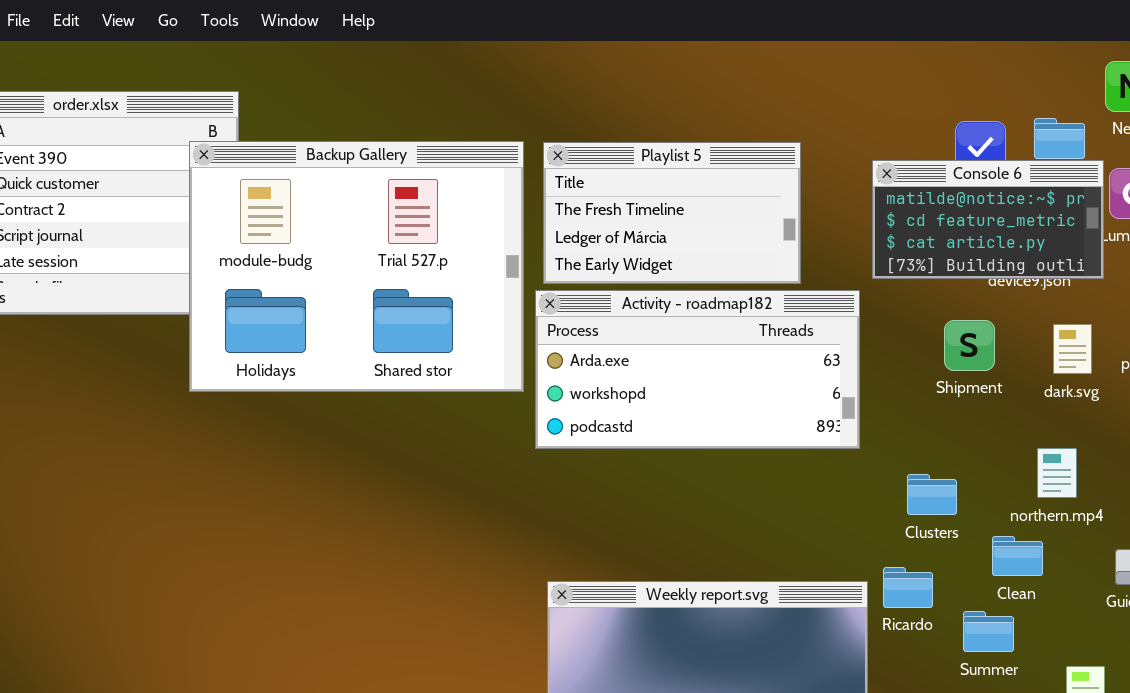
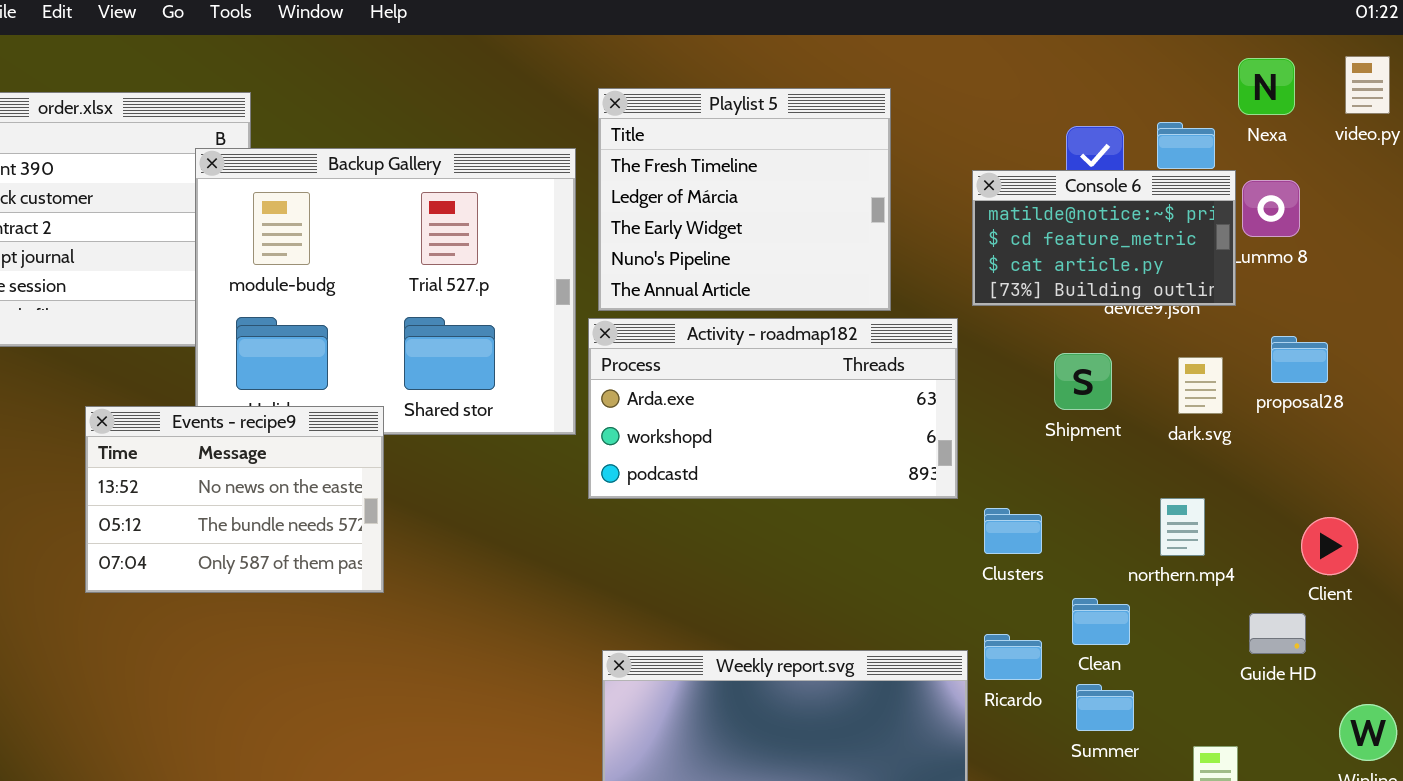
Playlist 5: [543,142,801,284] -> [598,88,891,311], resized
Events - recipe9: none -> [85,406,384,593], opened
Clusters: [907,474,957,515] -> [984,508,1042,554], moved
Clean: [992,536,1043,576] -> [1072,598,1130,645], moved

